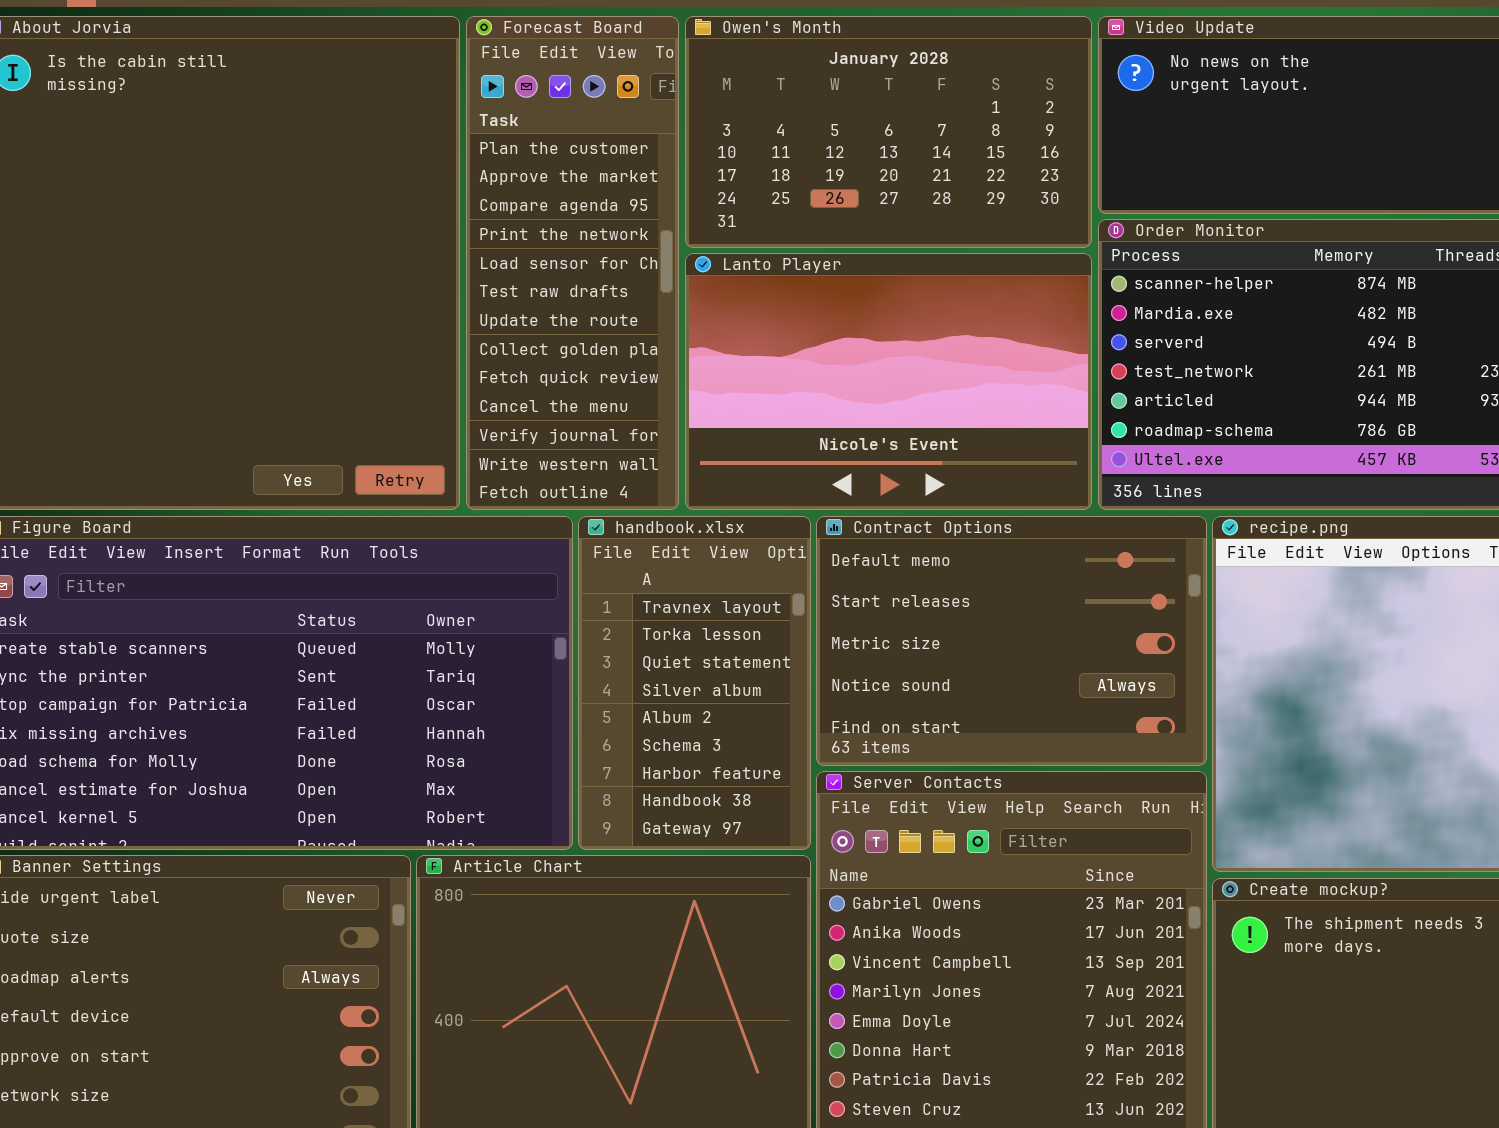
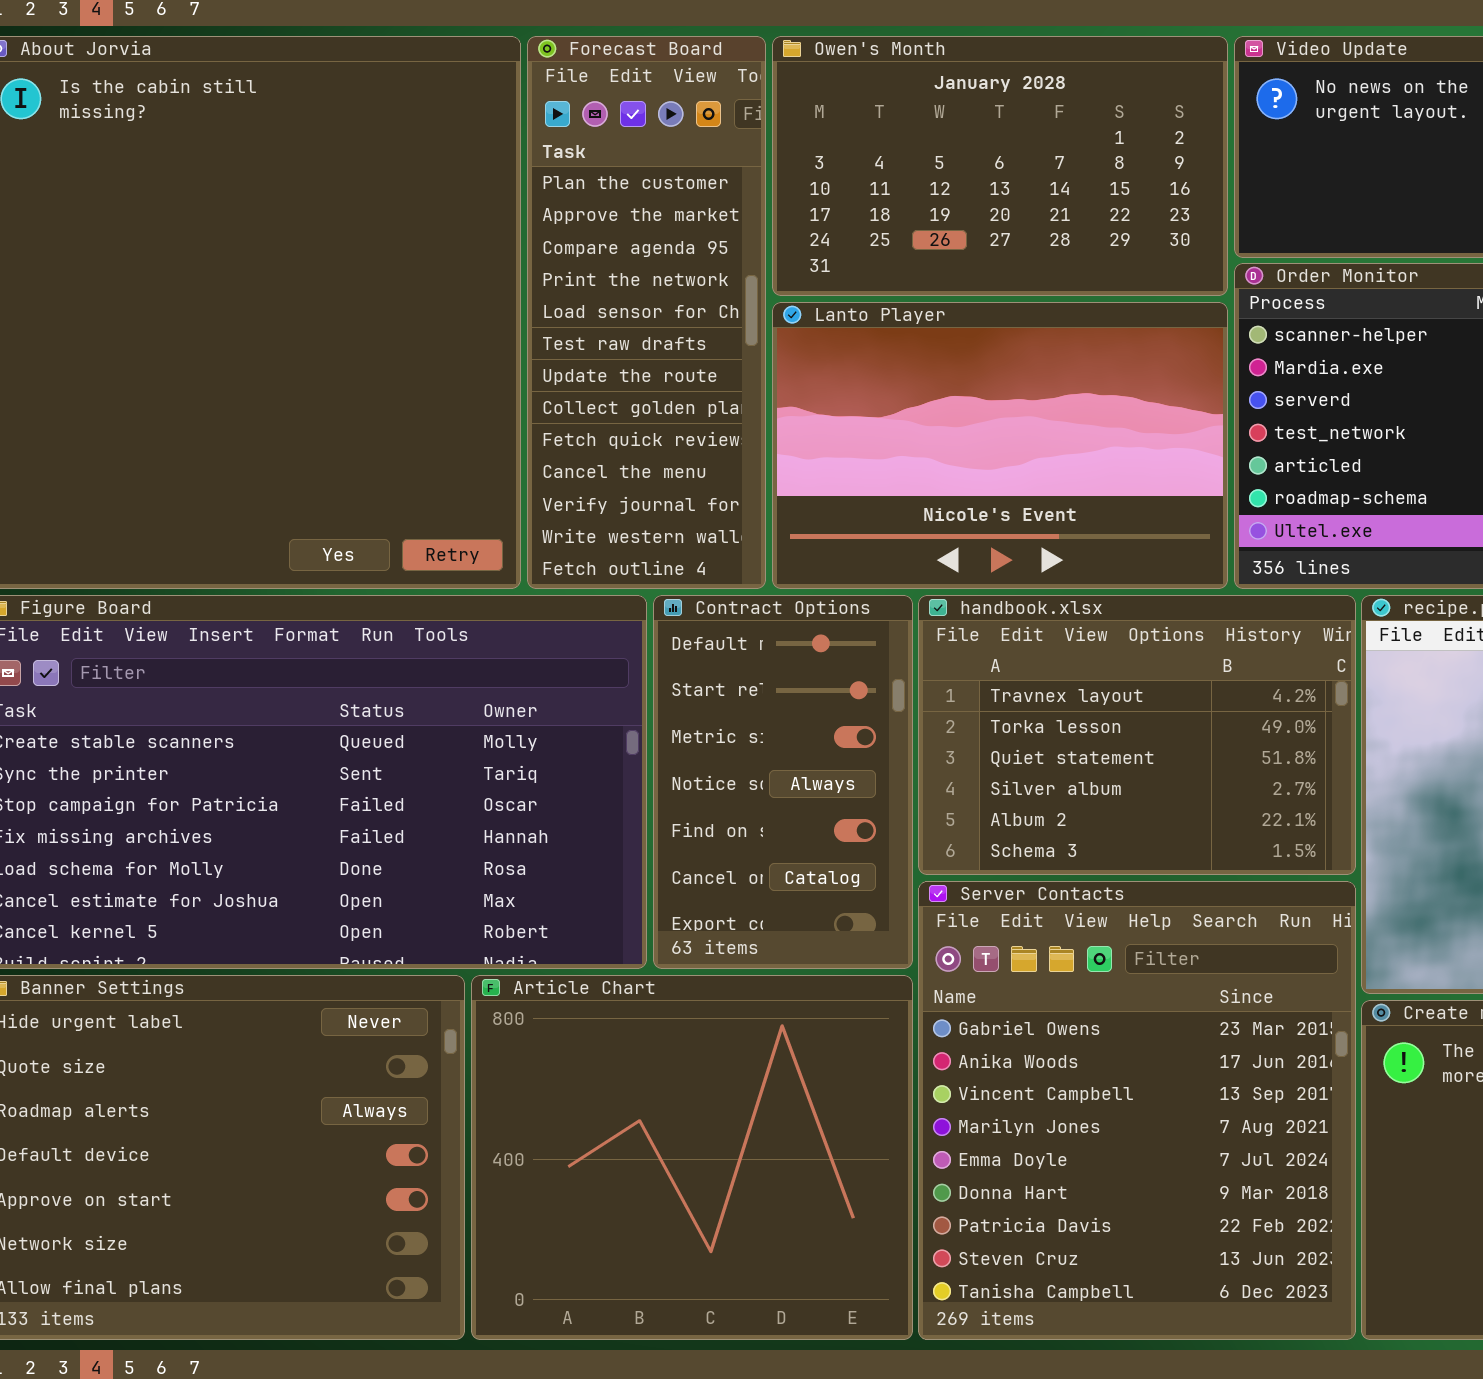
handbook.xlsx: [578,516,811,850] -> [918,595,1356,875], moved, resized
Contract Options: [816,516,1207,766] -> [653,595,913,969], moved, resized

